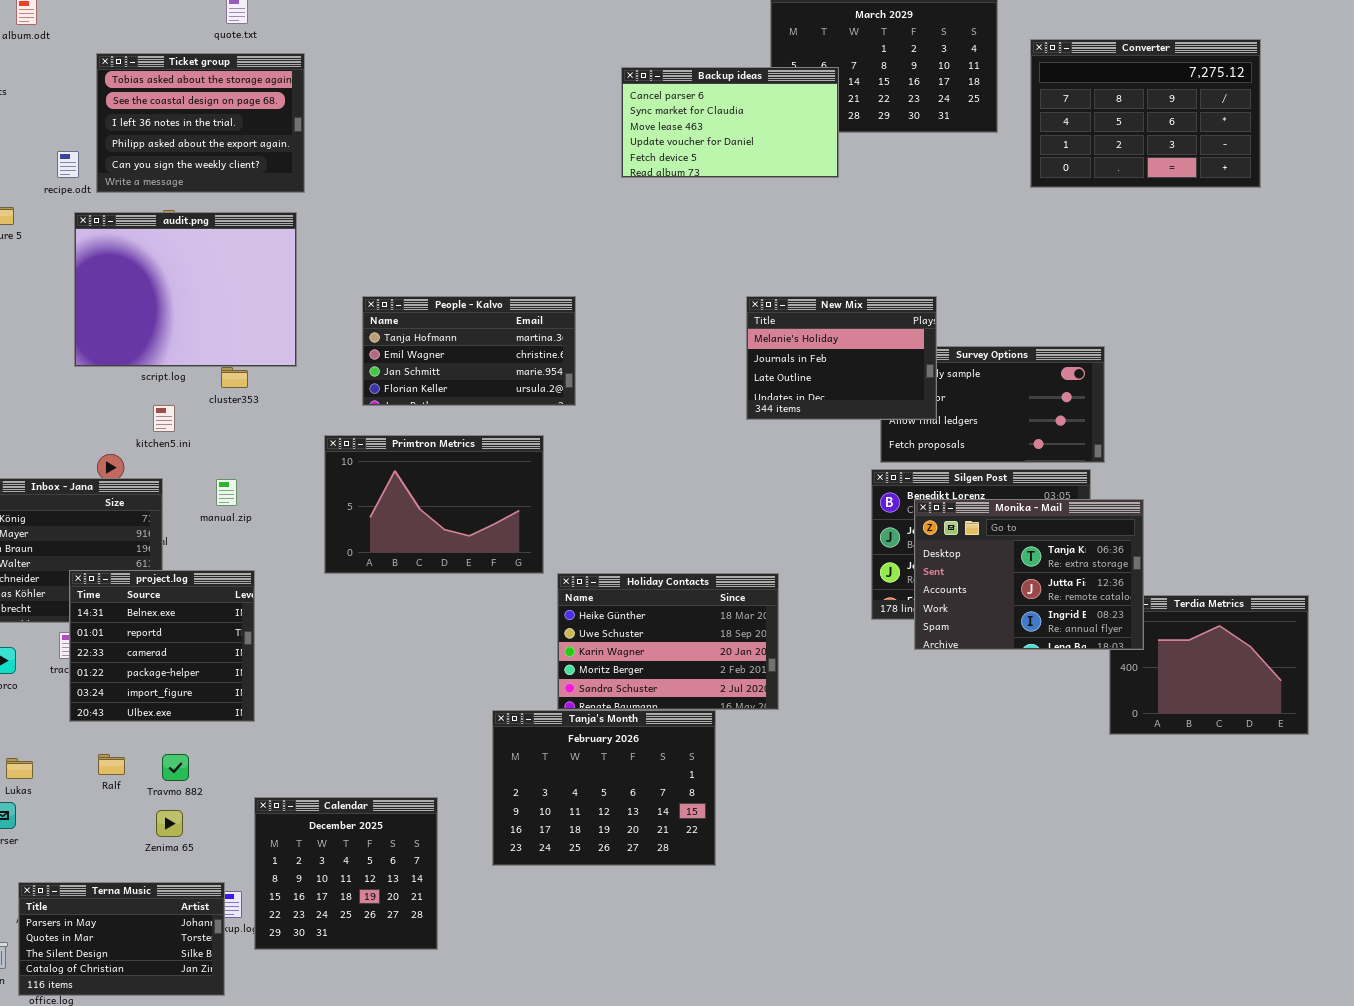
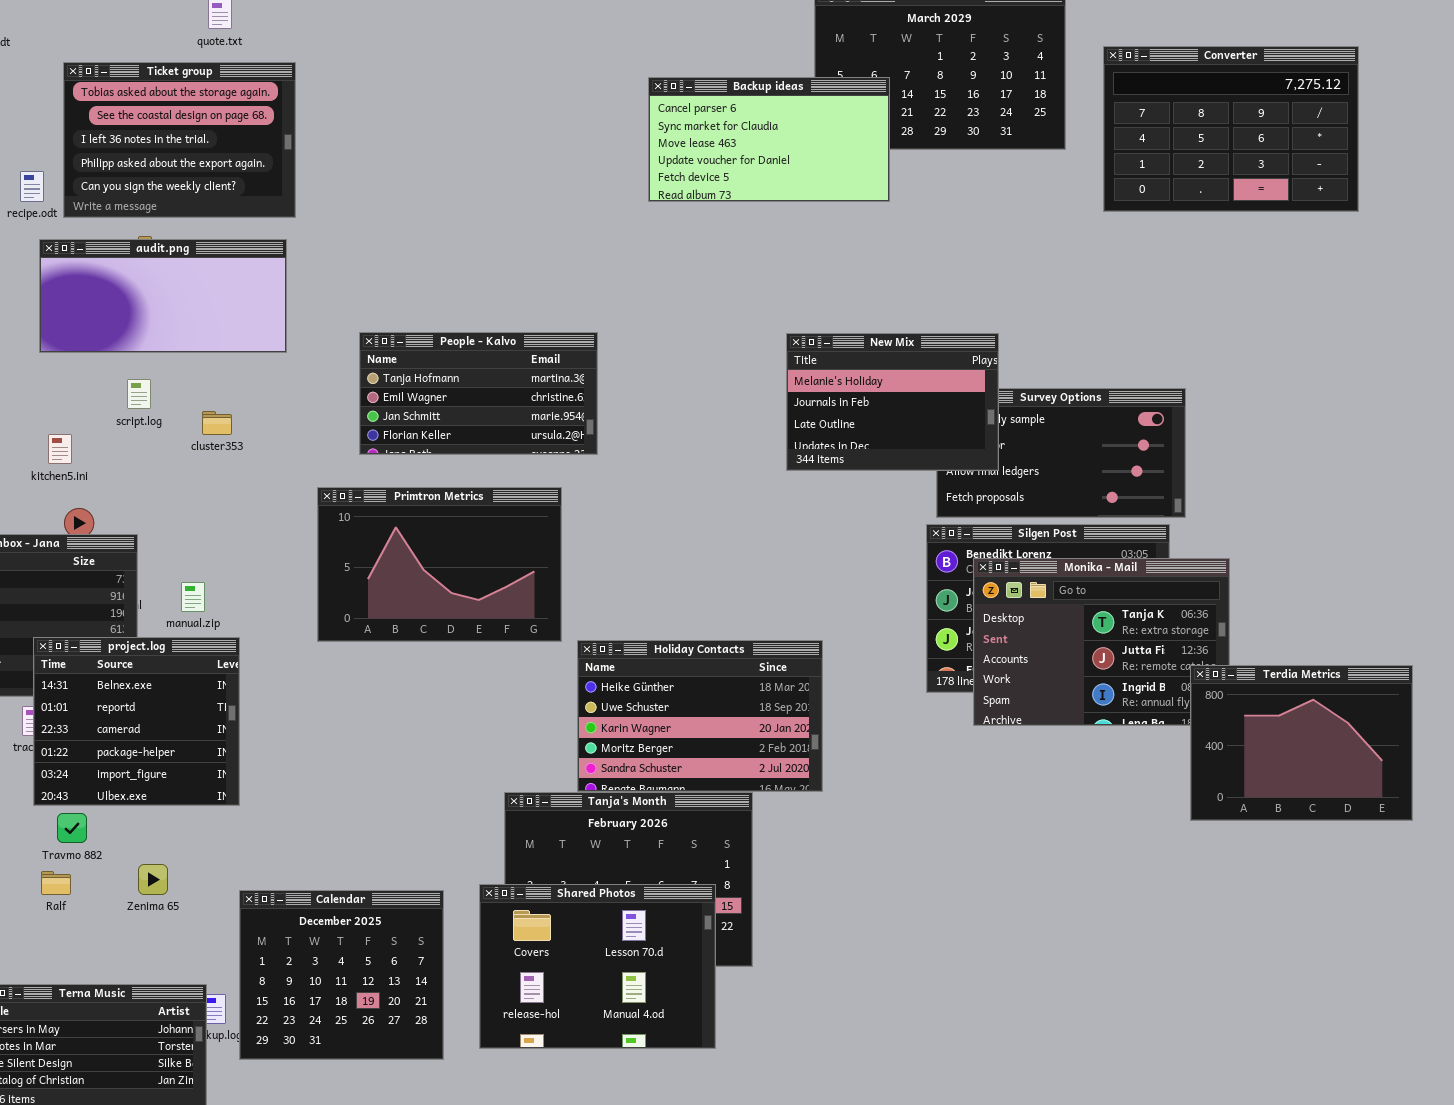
audit.png: [74,212,297,367] -> [39,239,287,353], resized
kitchen5.ini: [153,405,175,432] -> [48,434,72,464], moved
manual.zip: [216,479,237,506] -> [181,582,205,612], moved
Terdia Metrics: [1109,595,1309,735] -> [1190,665,1413,821], raised
Ralf: [98,754,125,775] -> [41,871,71,895], moved
Travmo 882: [162,754,189,781] -> [57,813,87,843], moved
Shared Photos: none -> [479,884,716,1049], opened
Zenima 65: [156,810,183,837] -> [138,864,168,895], moved

